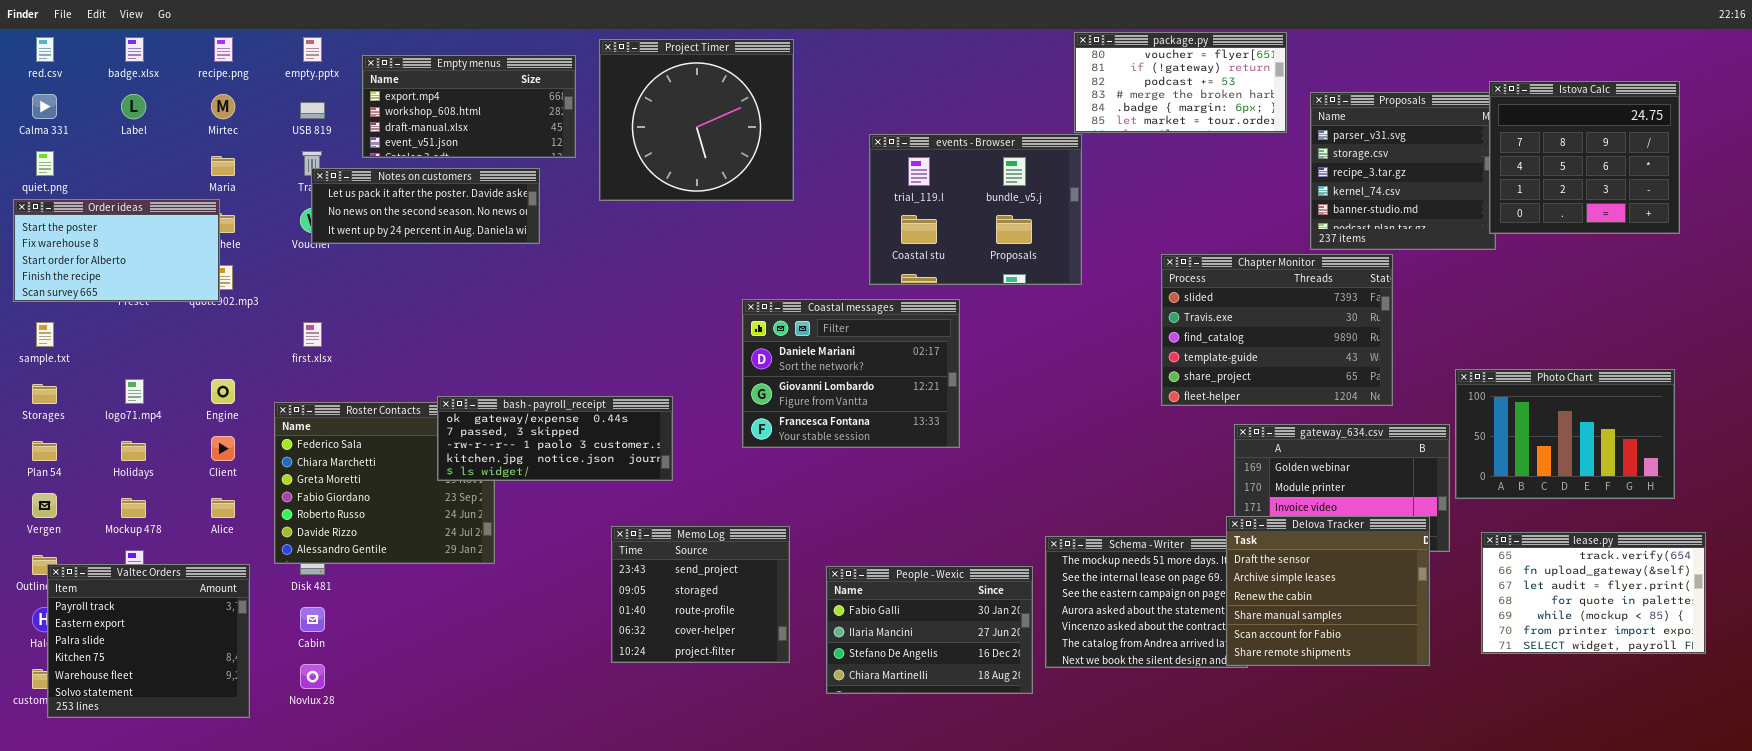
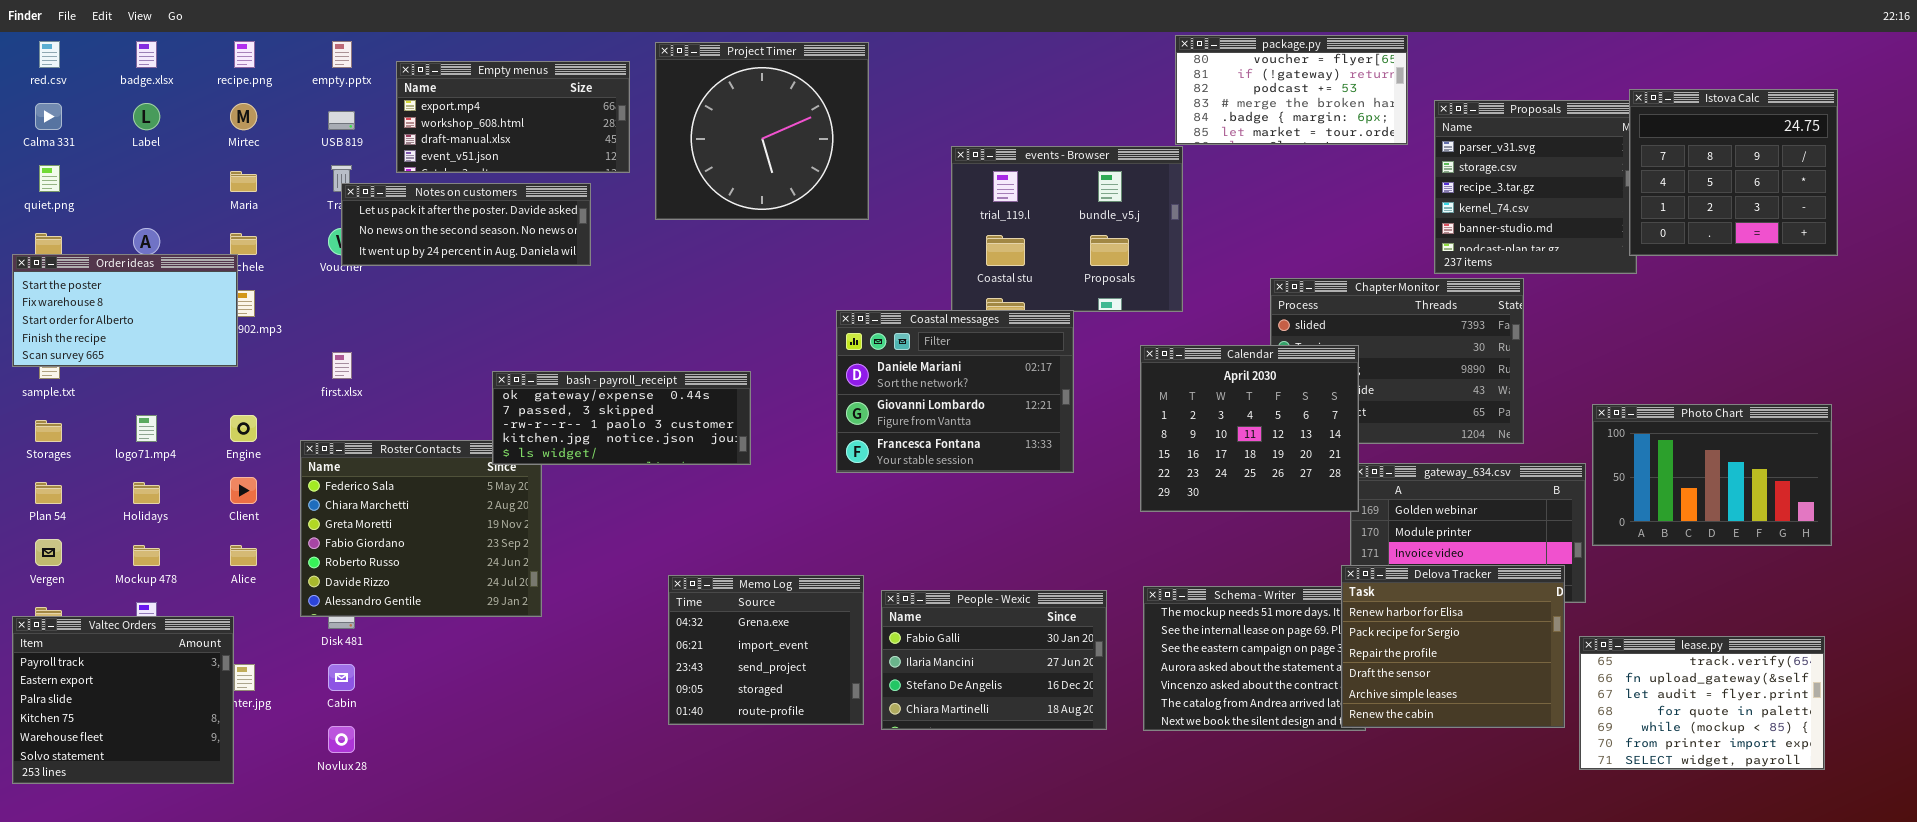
Order ideas: [13,199,220,302] -> [12,254,238,367], moved
Coastal messages: [742,299,960,448] -> [836,310,1074,473], moved
Calendar: none -> [1140,345,1359,512], opened
bash - payroll_receipt: [437,396,673,481] -> [492,371,751,465], moved
Delova Tracker: [1226,516,1430,666] -> [1341,565,1565,728], scrolled up 3 rows
Memo Log: [611,526,790,663] -> [668,575,864,725], scrolled up 2 rows
lease.py: [1481,532,1706,654] -> [1579,636,1825,770], moved
Valtec Orders: [47,564,250,718] -> [12,616,234,784], moved
People - Wexic: [826,566,1033,694] -> [881,590,1107,730], moved

